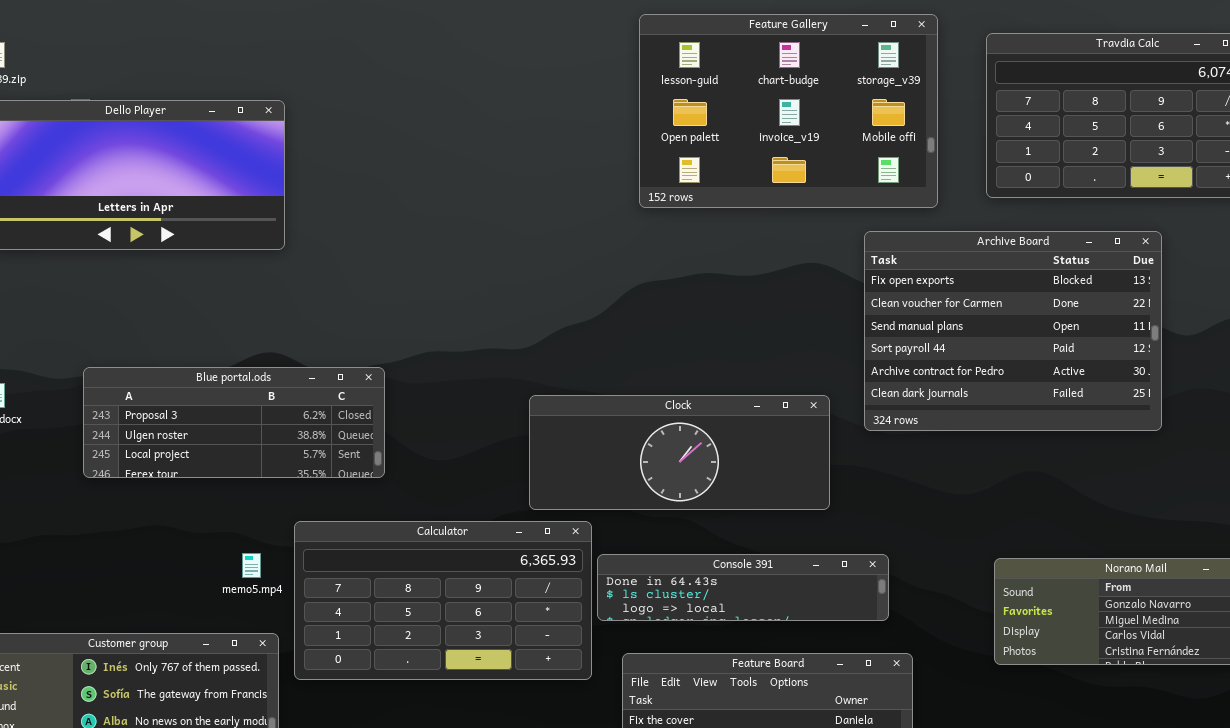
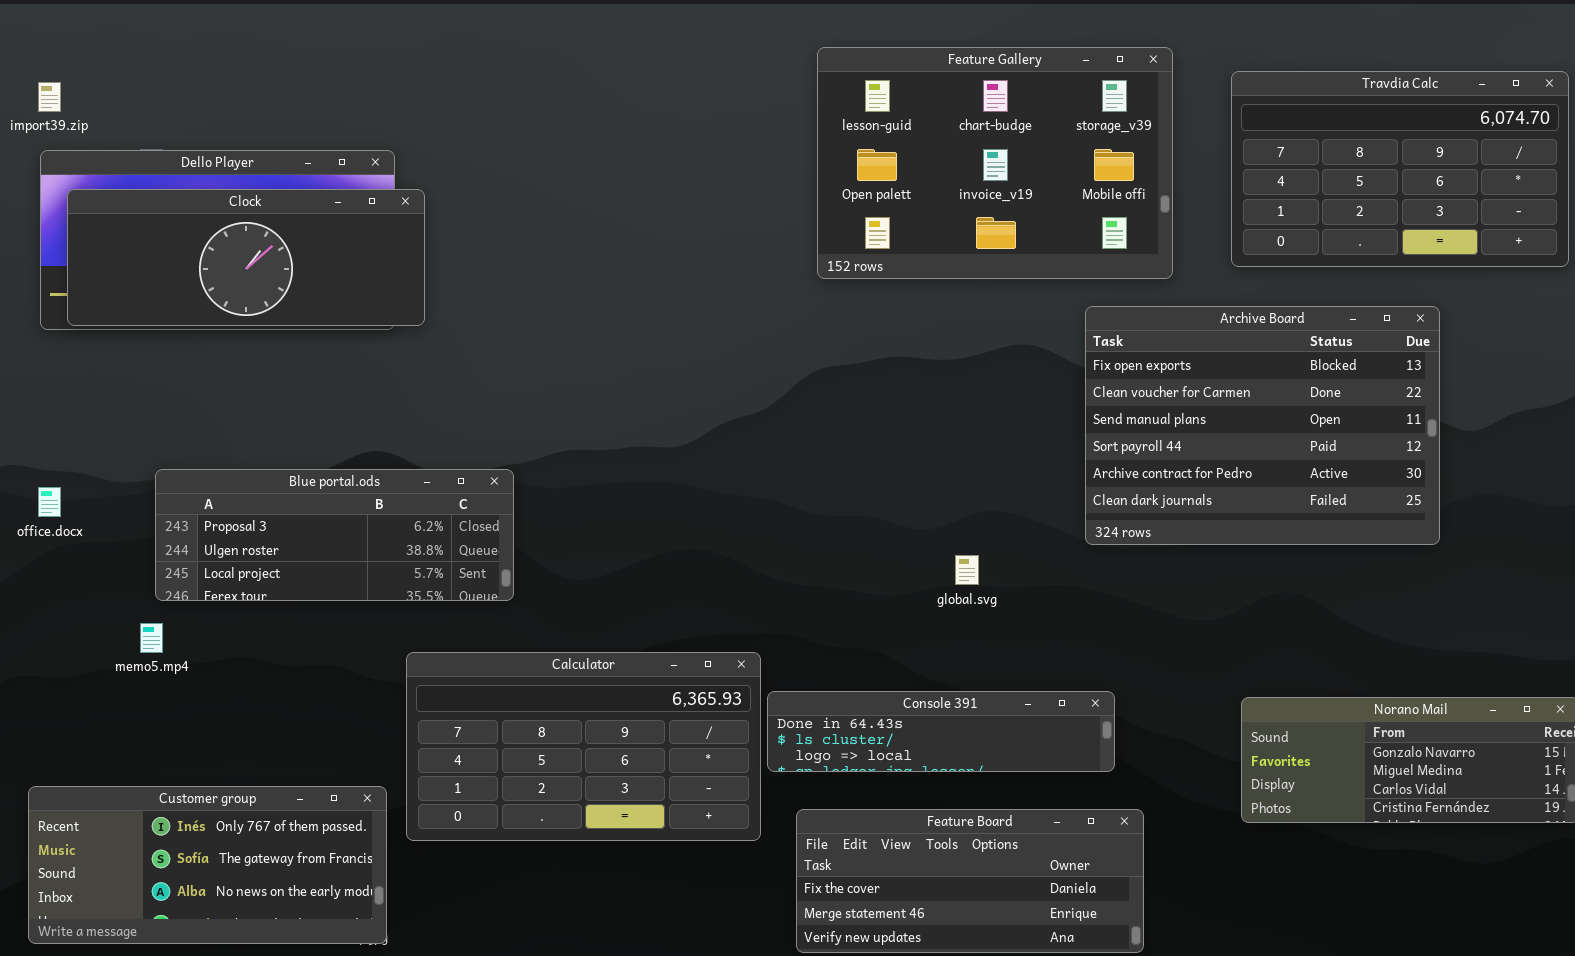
Clock: [529,395,830,510] -> [67,189,425,326], moved
memo5.mp4: [242,553,261,578] -> [140,623,163,653], moved

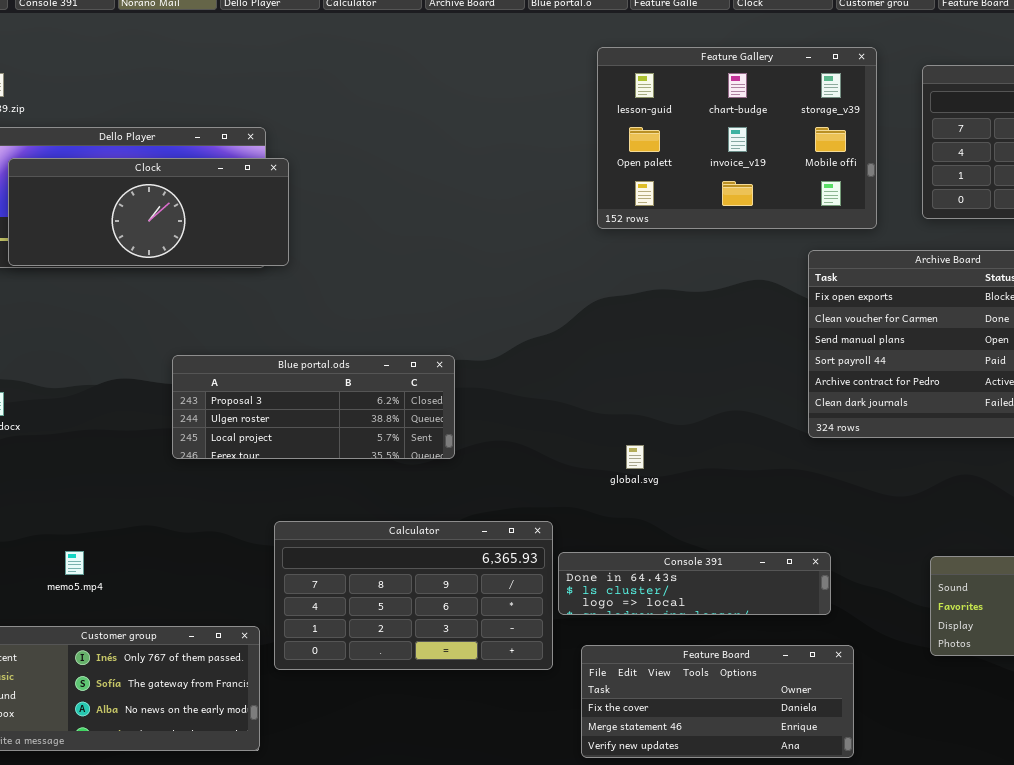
Blue portal.ods: [155,469,514,601] -> [172,355,455,459], moved
global.svg: [955,555,979,585] -> [626,445,644,469], moved
memo5.mp4: [140,623,163,653] -> [65,551,84,575], moved

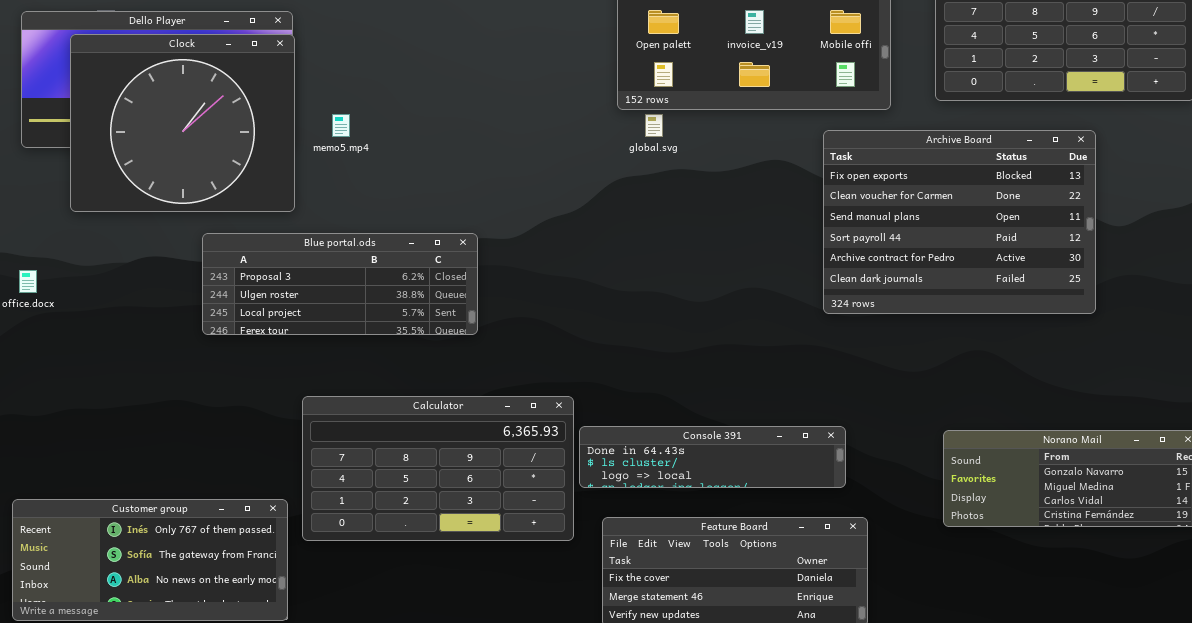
Clock: [8,158,289,266] -> [70,34,295,212], moved, resized
global.svg: [626,445,644,469] -> [645,114,663,137], moved
memo5.mp4: [65,551,84,575] -> [332,114,350,137], moved

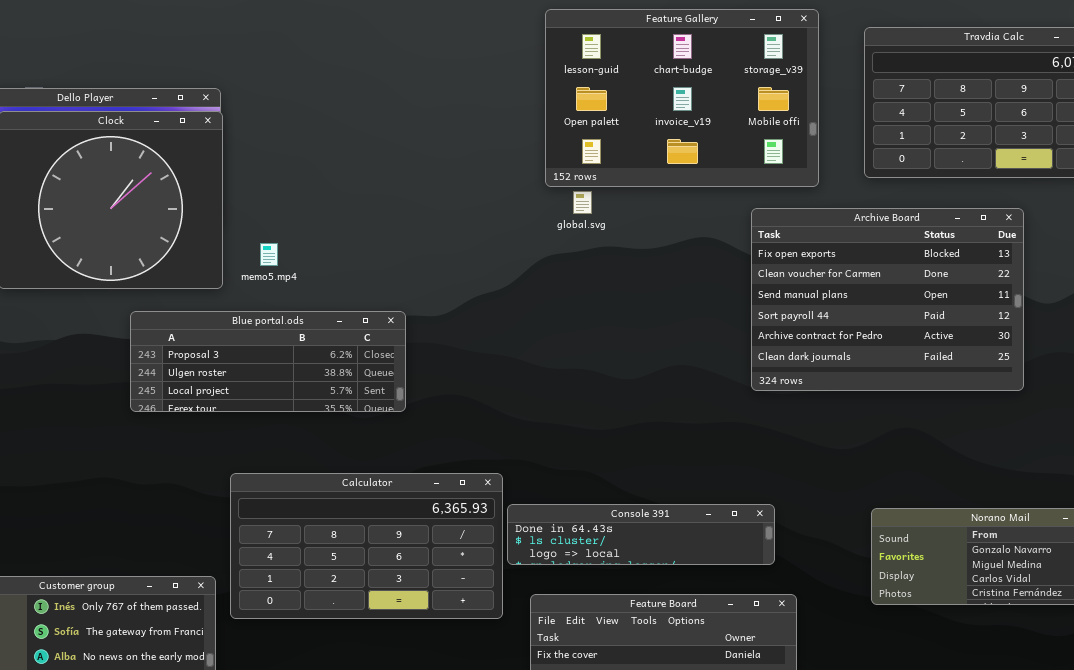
memo5.mp4: [332,114,350,137] -> [260,243,278,266], moved

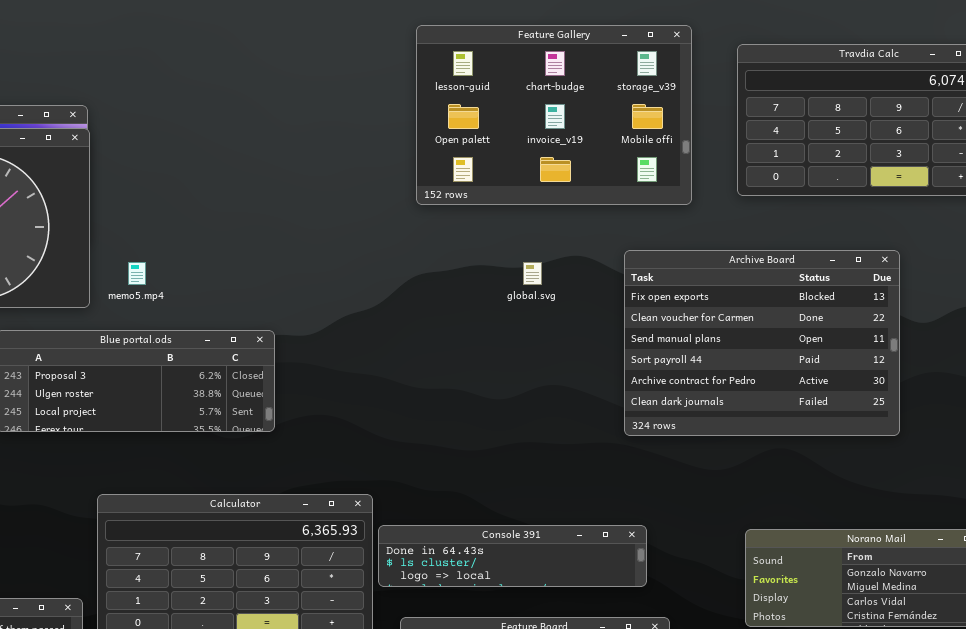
global.svg: [573,191,592,214] -> [523,262,542,285], moved
Archive Board: [751,208,1024,391] -> [624,250,900,436], moved

